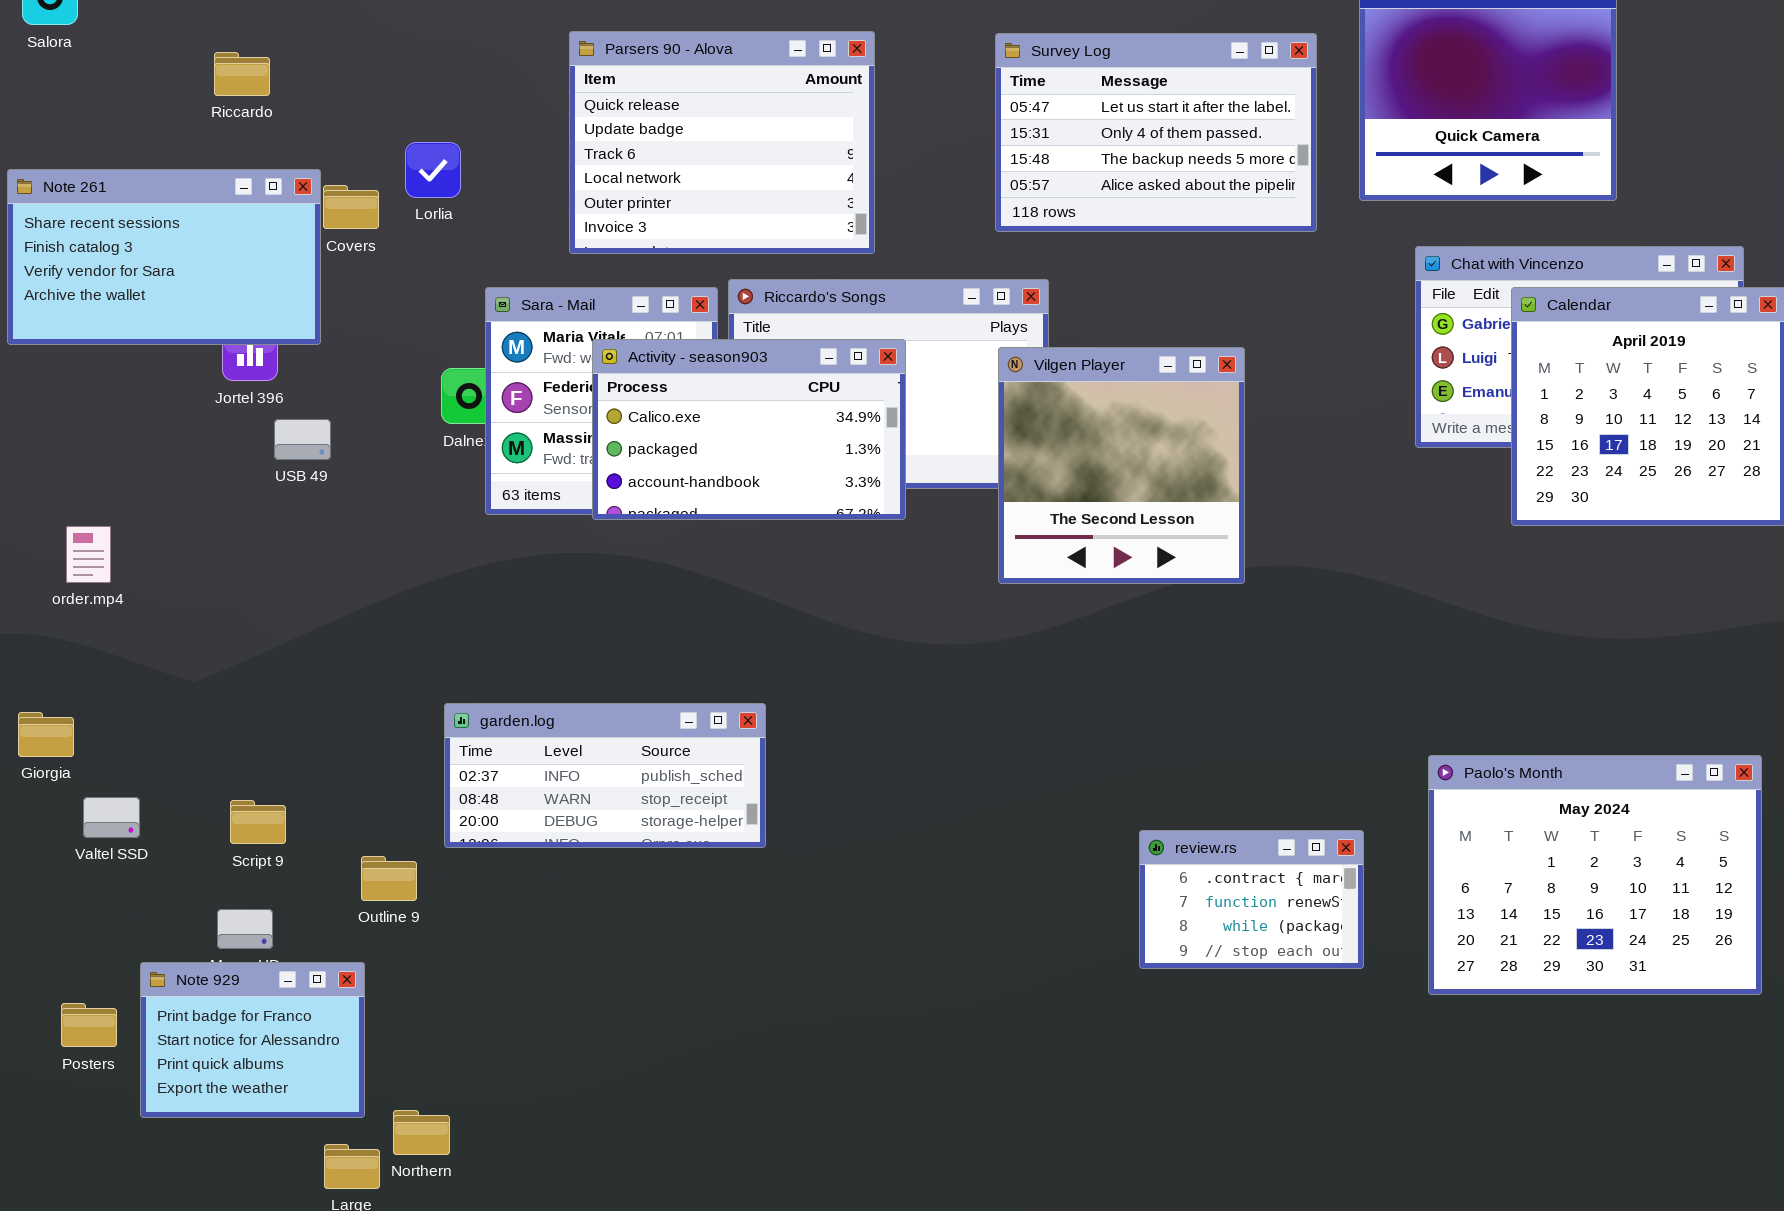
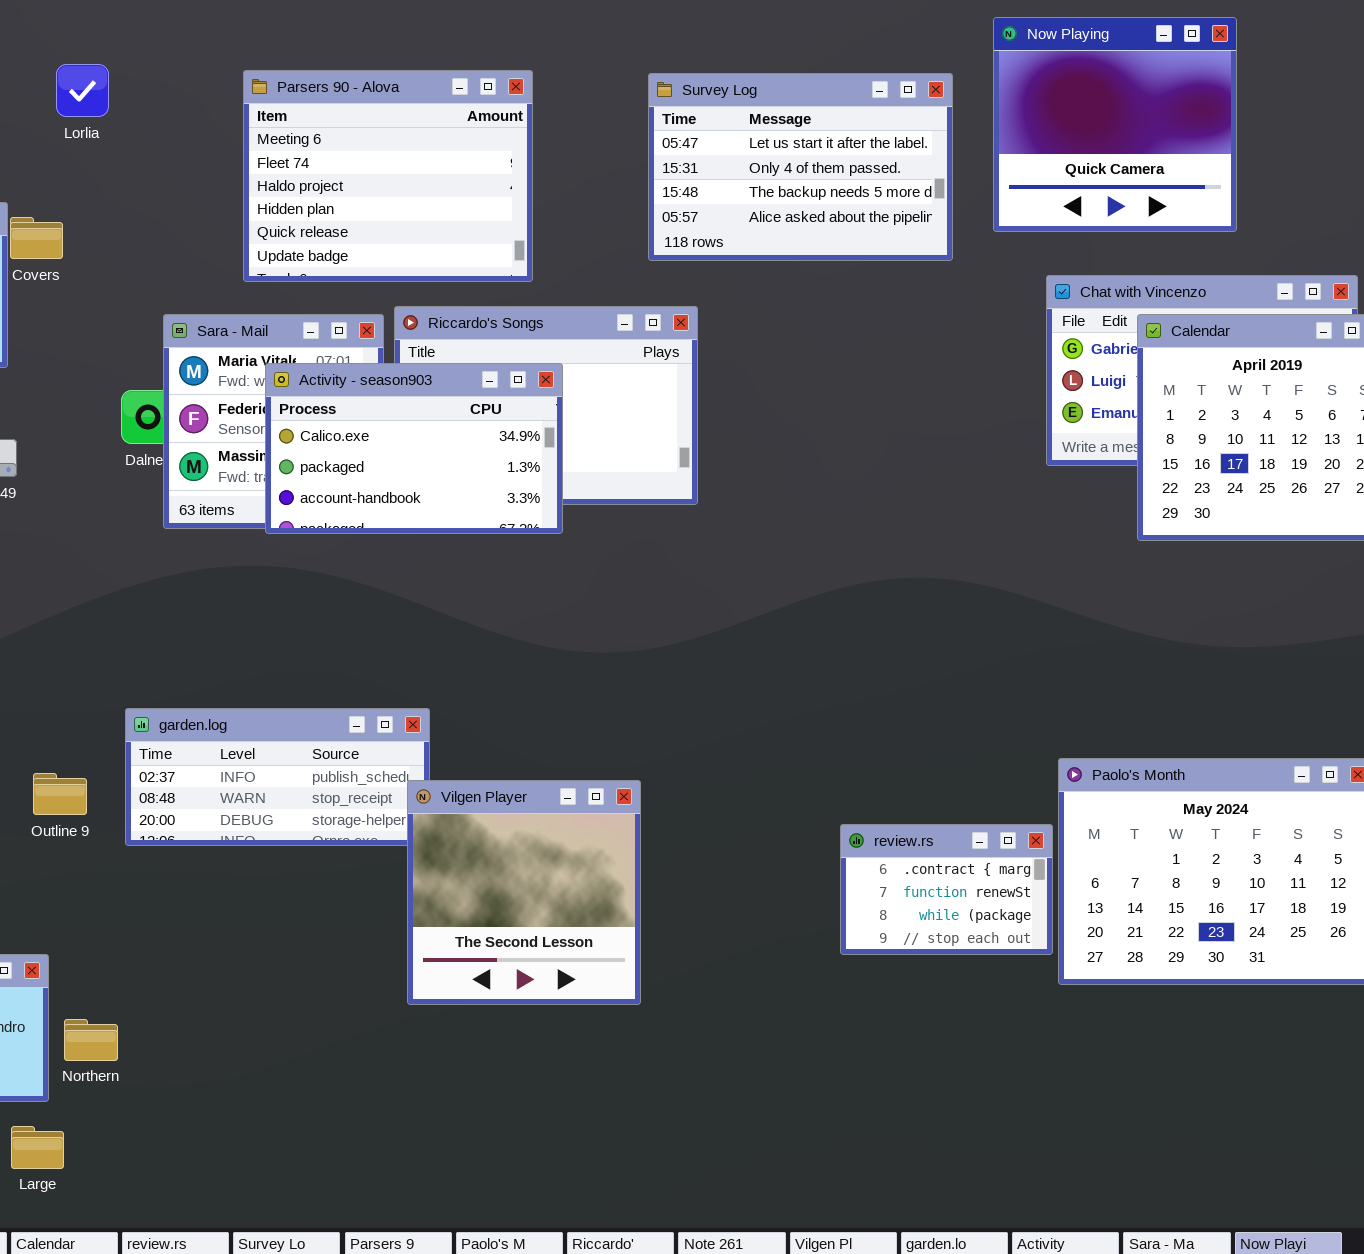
Parsers 90 - Alova: [569,31,875,254] -> [243,70,533,282], scrolled up 4 rows
Lorlia: [405,142,461,198] -> [56,64,109,117], moved
Vilgen Player: [998,347,1245,584] -> [407,780,641,1005], moved
review.rs: [1139,830,1364,969] -> [840,824,1053,955], moved
Outline 9: [361,856,417,901] -> [33,773,87,815], moved
Northern: [393,1110,450,1155] -> [64,1019,118,1061], moved

